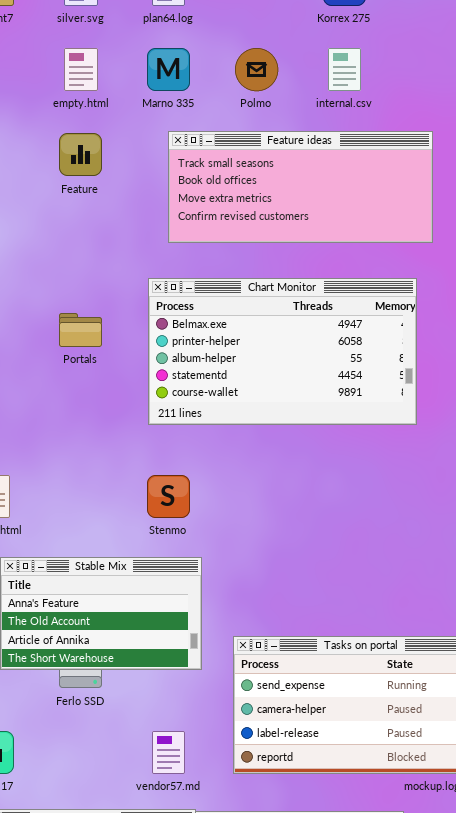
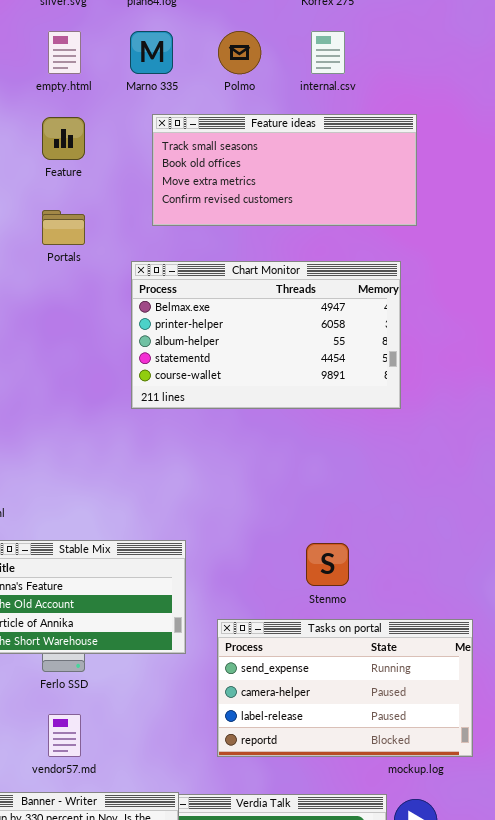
Portals: [59,313,102,347] -> [42,210,85,245], moved
Stenmo: [147,475,190,518] -> [306,543,349,586], moved
vendor57.md: [152,731,185,774] -> [48,714,81,757], moved

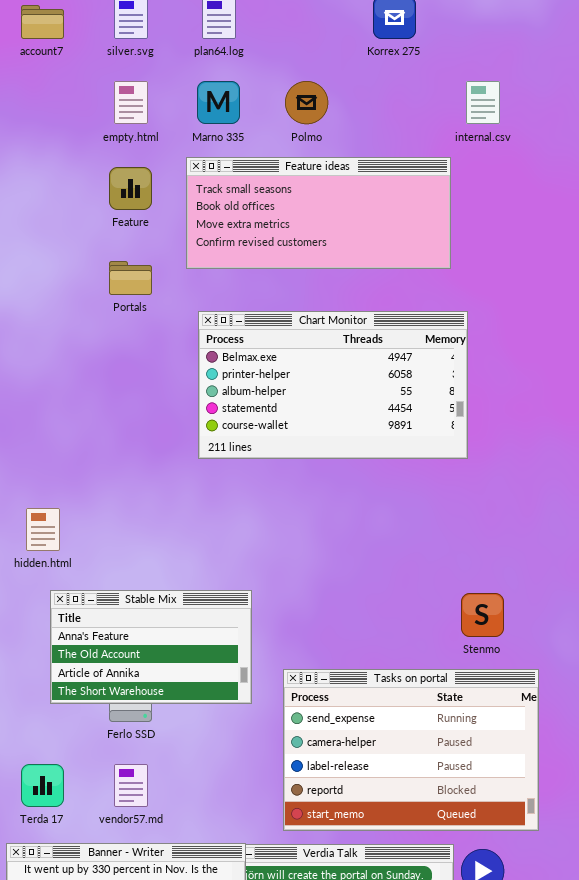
internal.csv: [311,31,345,74] -> [466,81,500,124], moved
Feature ideas: [152,114,417,226] -> [186,157,451,269], moved
Stenmo: [306,543,349,586] -> [461,593,504,637], moved
Tasks on portal: [217,619,473,757] -> [283,669,539,831], resized

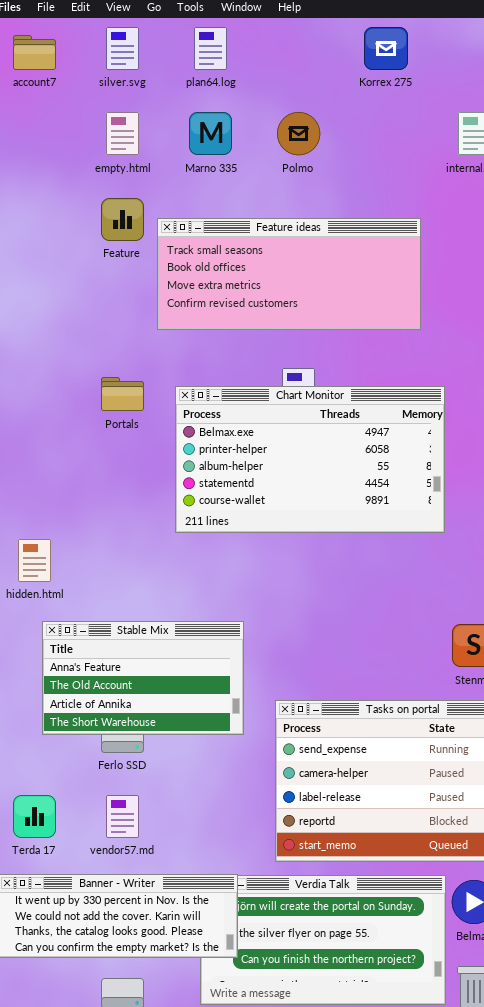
Feature ideas: [186,157,451,269] -> [157,218,421,330], moved
Portals: [109,261,152,295] -> [101,377,144,411], moved
Chart Monitor: [198,311,468,459] -> [175,386,445,533], moved

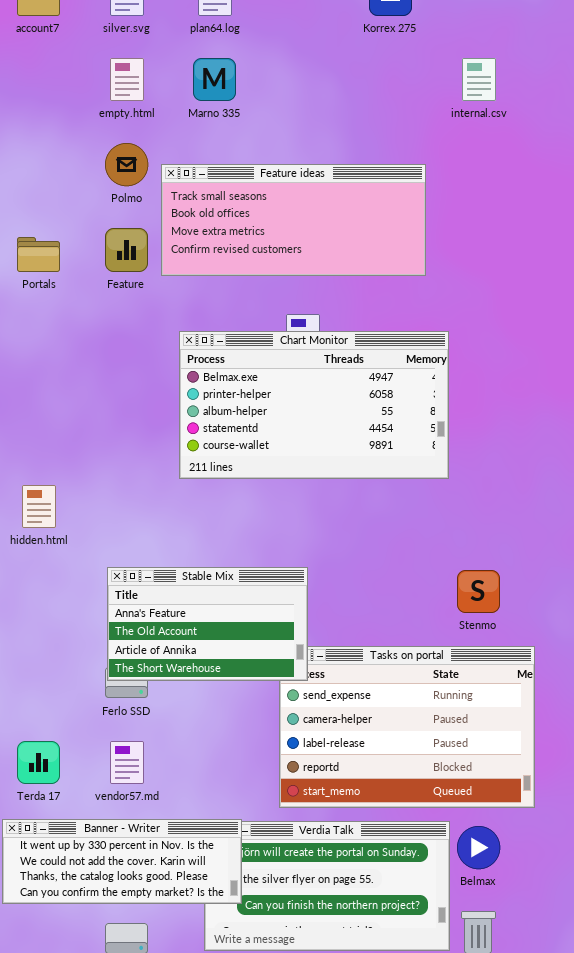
Polmo: [277,112,320,155] -> [105,143,148,186], moved
Feature: [101,198,144,241] -> [105,228,148,272], moved
Portals: [101,377,144,411] -> [17,237,60,272], moved
Stable Mix: [42,621,244,735] -> [107,567,308,681], moved

